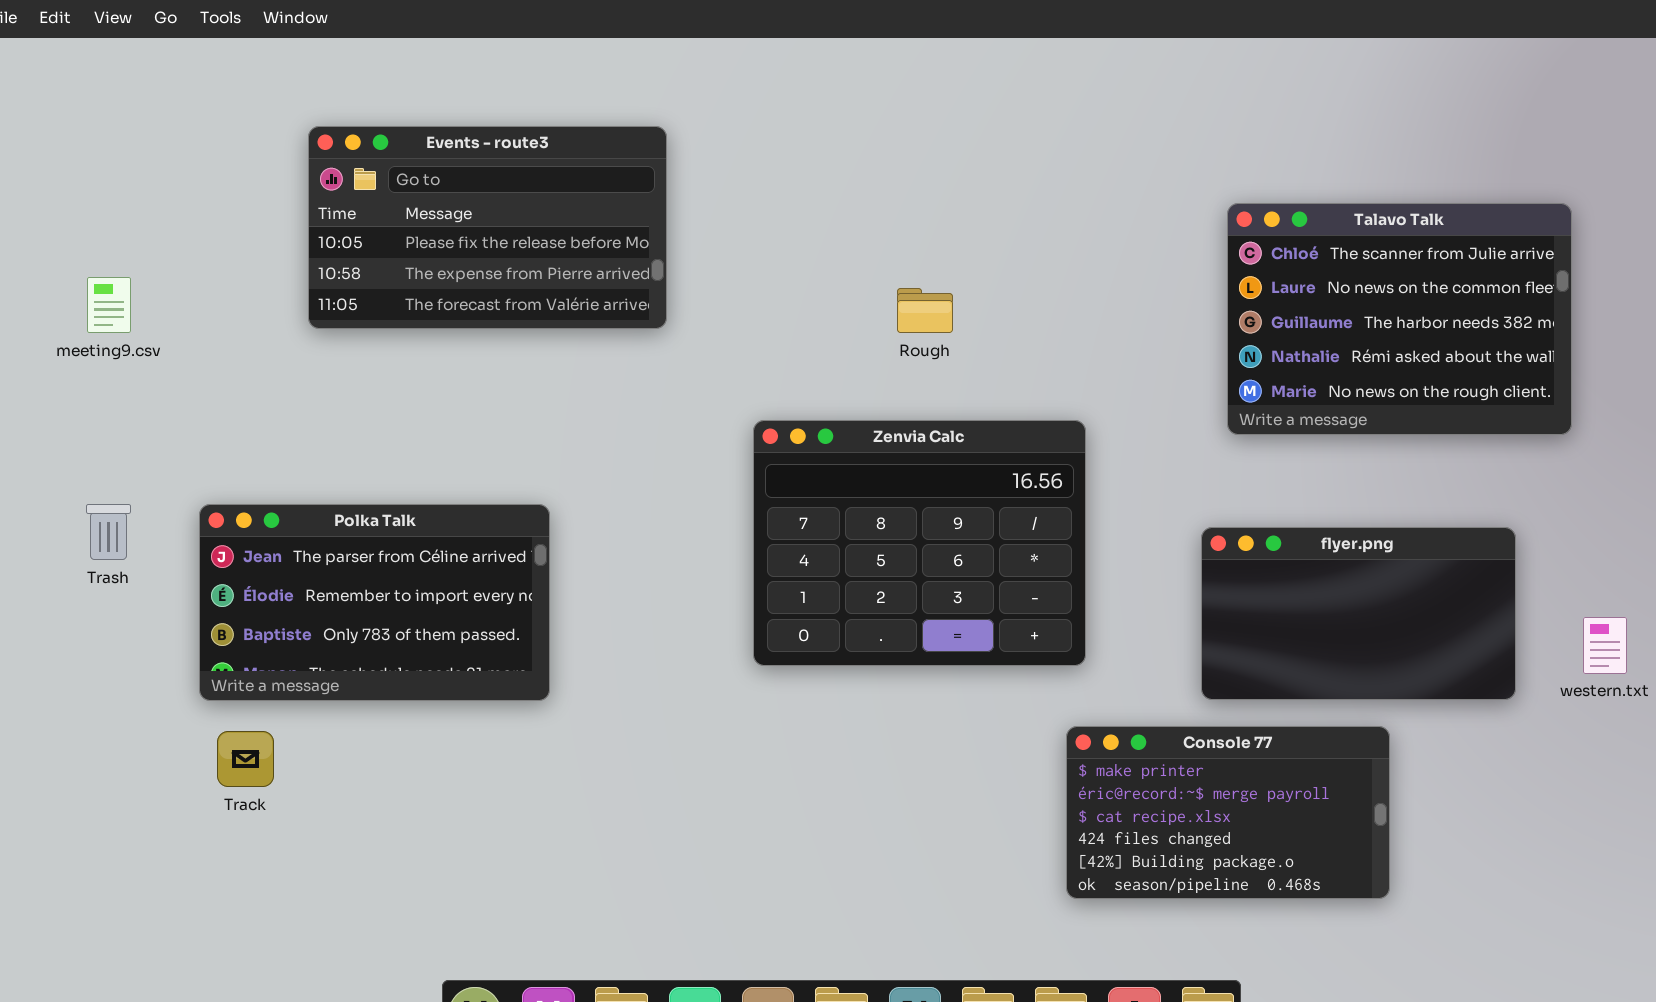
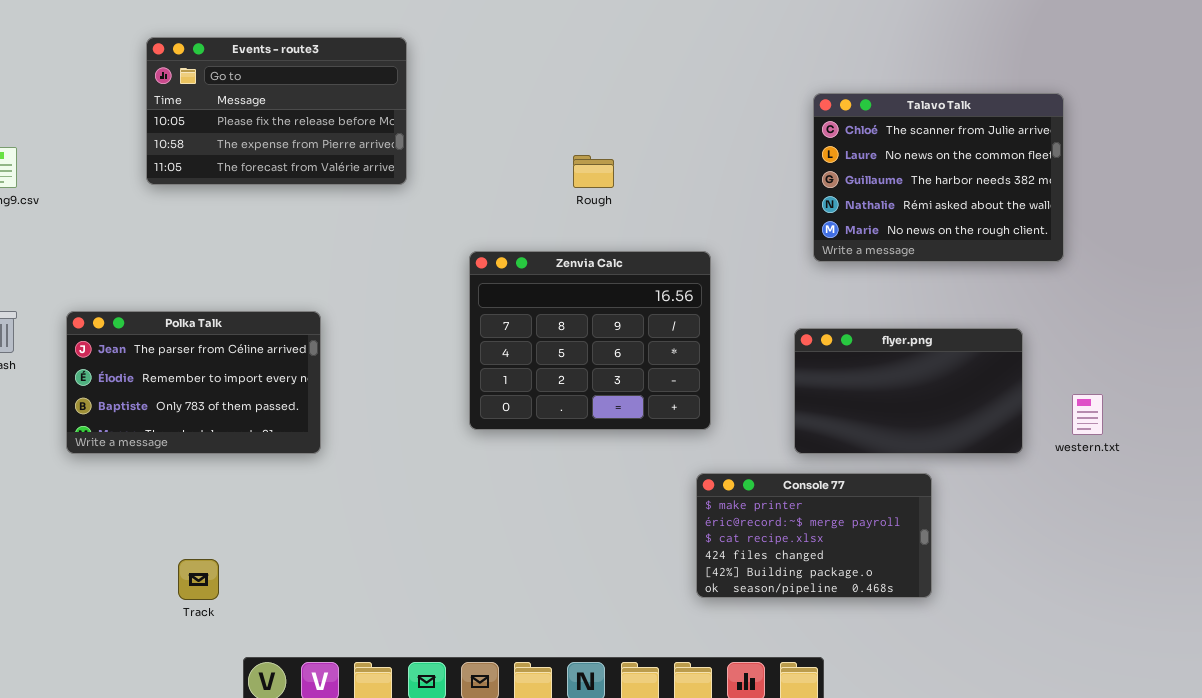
Track: [217,731,274,787] -> [178,559,219,600], moved

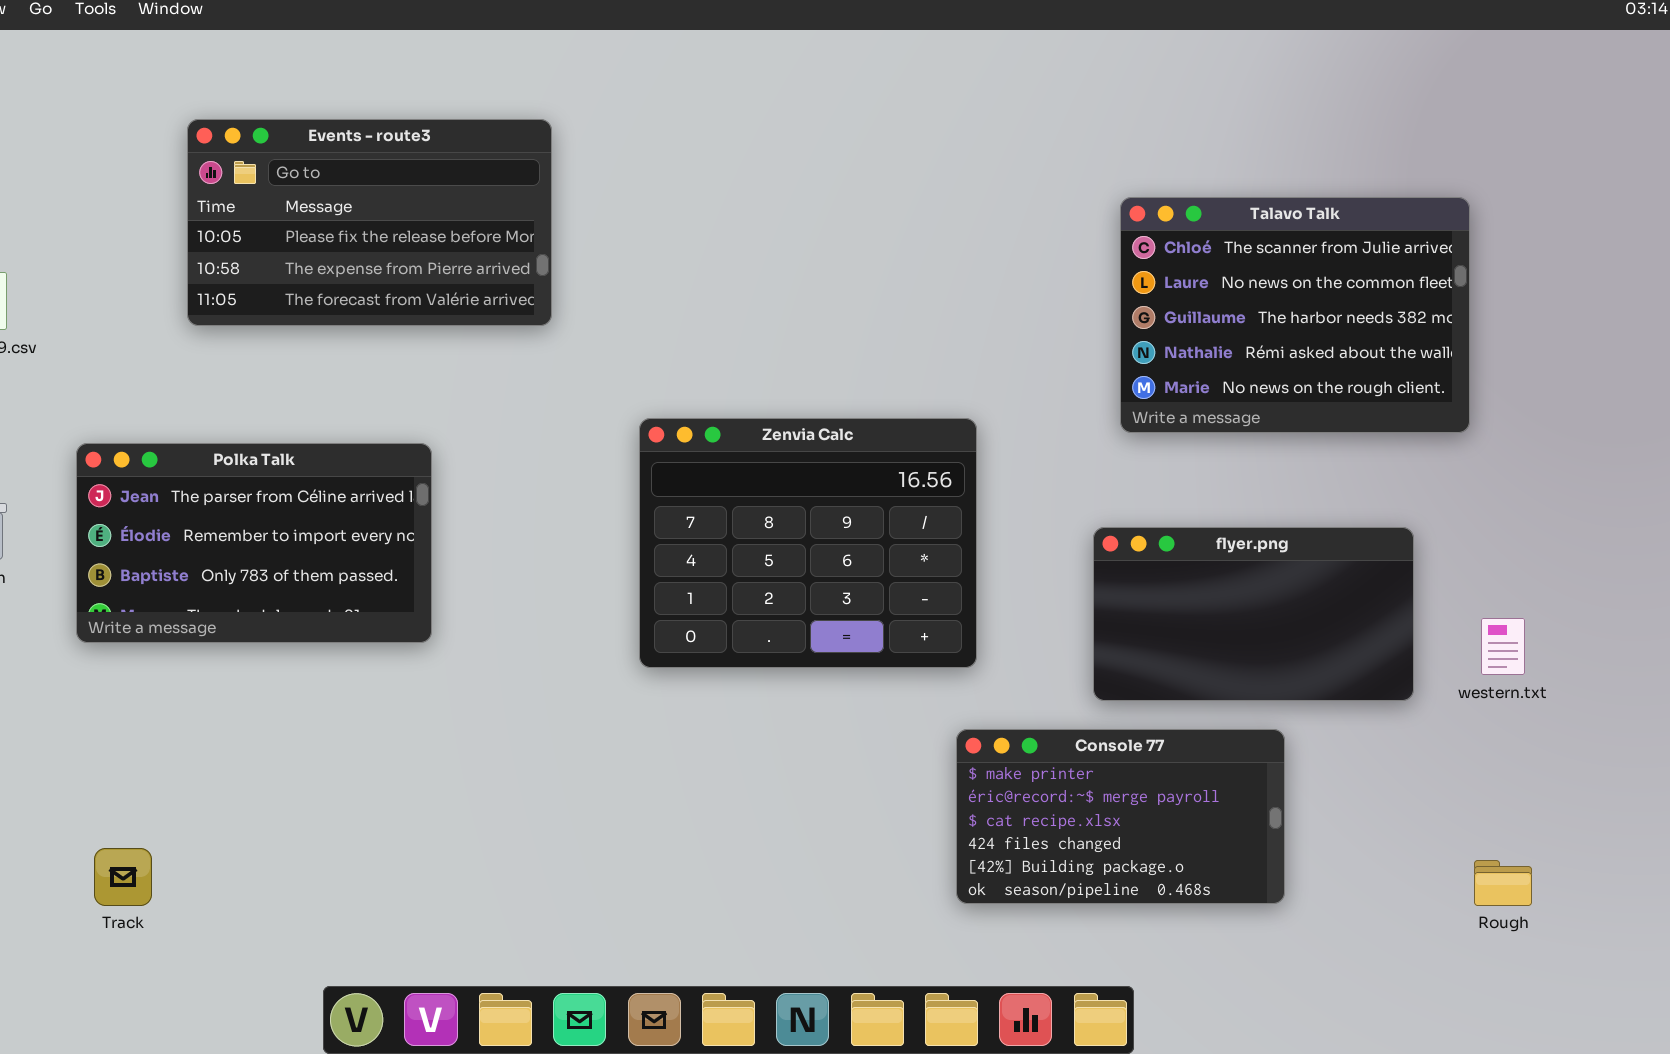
Rough: [573,155,614,188] -> [1474,860,1532,906], moved
Polka Talk: [66,311,321,454] -> [76,443,432,643], moved
Track: [178,559,219,600] -> [94,848,152,906], moved

